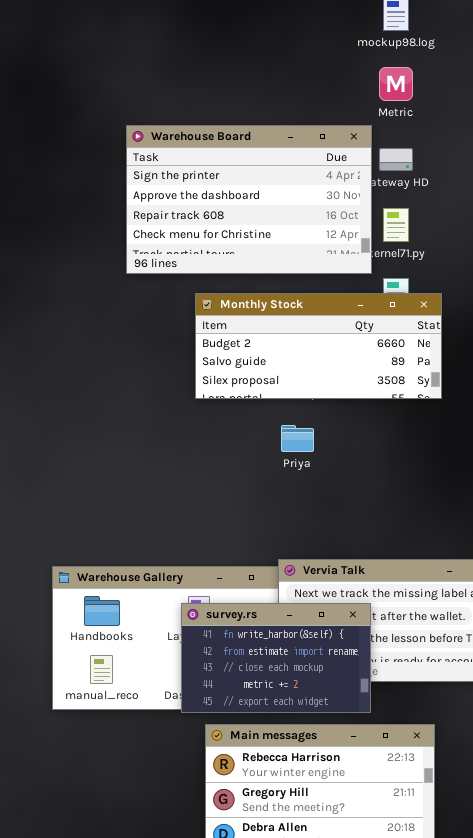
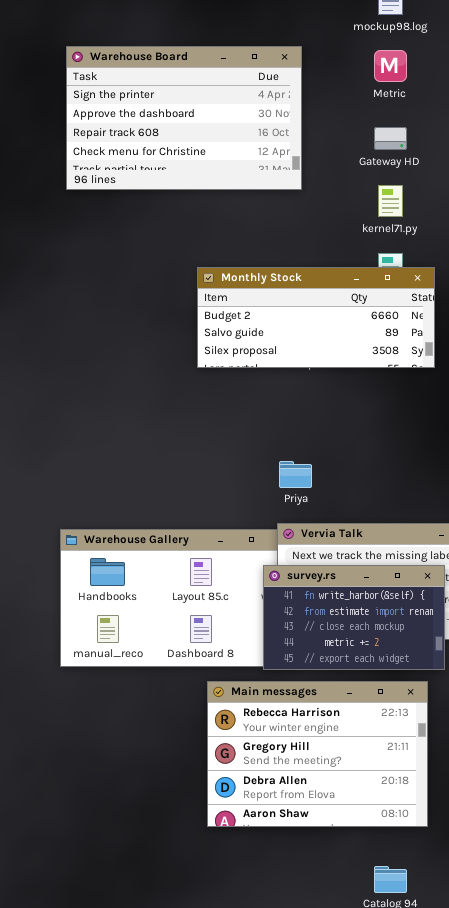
Warehouse Board: [126,125,372,274] -> [66,46,302,190], moved
Priya: [281,425,314,452] -> [279,461,312,488], moved
survey.rs: [181,603,371,713] -> [263,565,445,670], moved

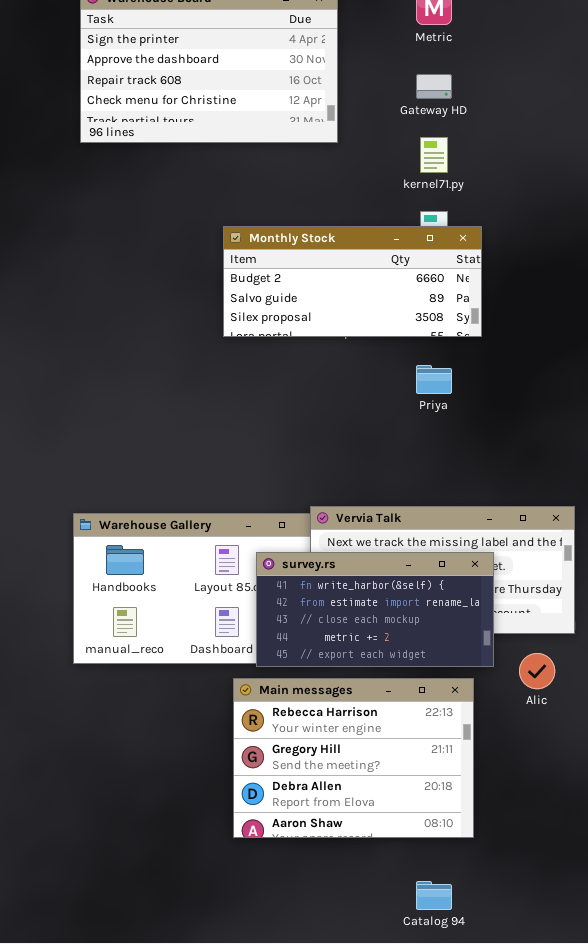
Priya: [279,461,312,488] -> [416,365,452,394], moved
survey.rs: [263,565,445,670] -> [256,552,494,667], resized

